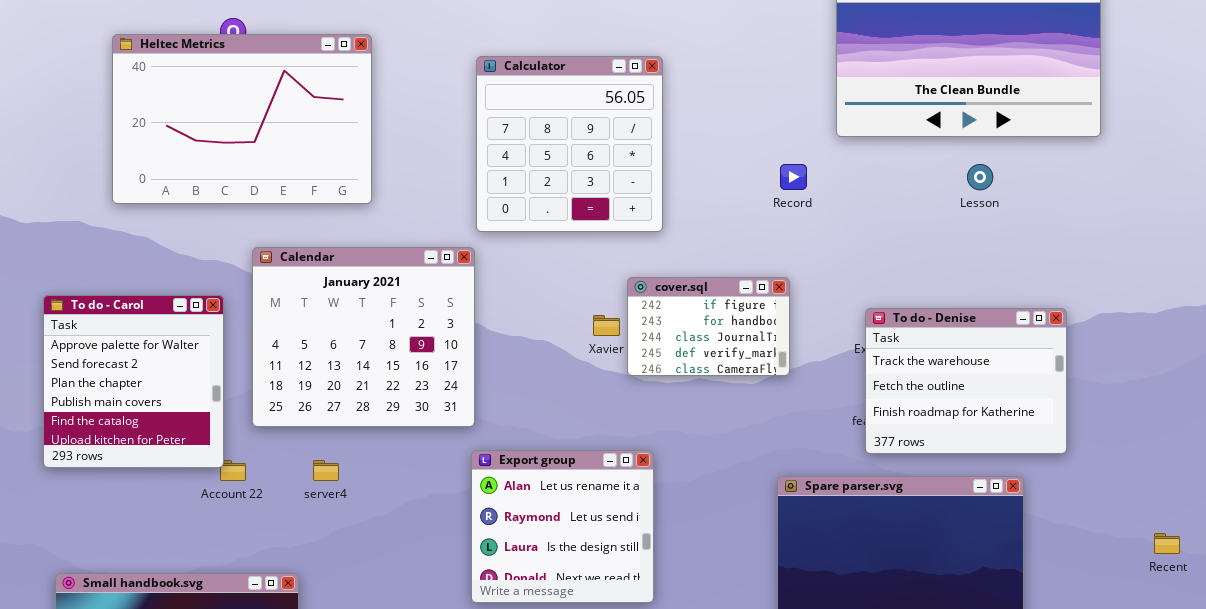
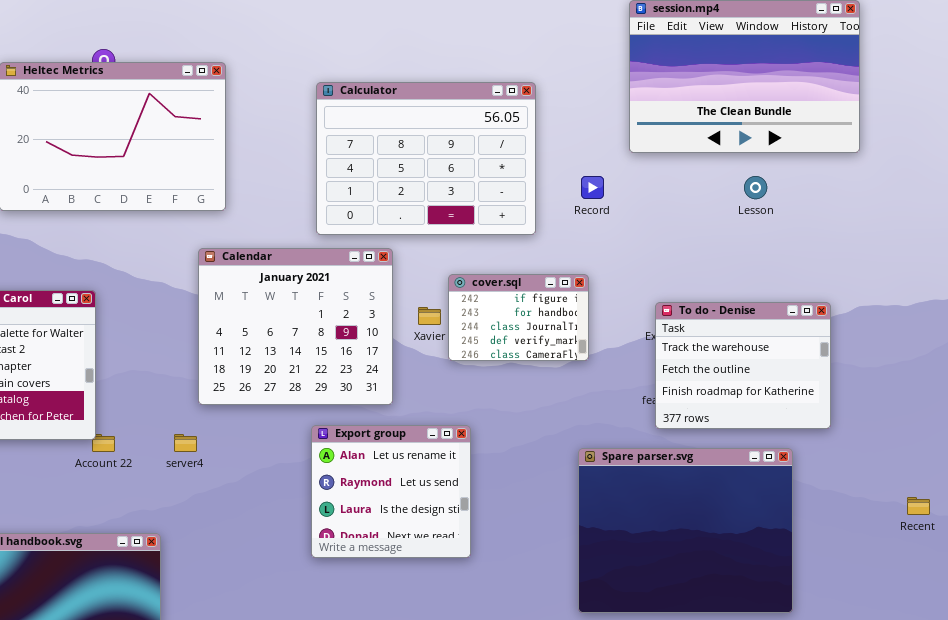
Calculator: [476,56,663,232] -> [316,82,536,235], resized
Calendar: [252,247,475,427] -> [198,248,393,405], moved

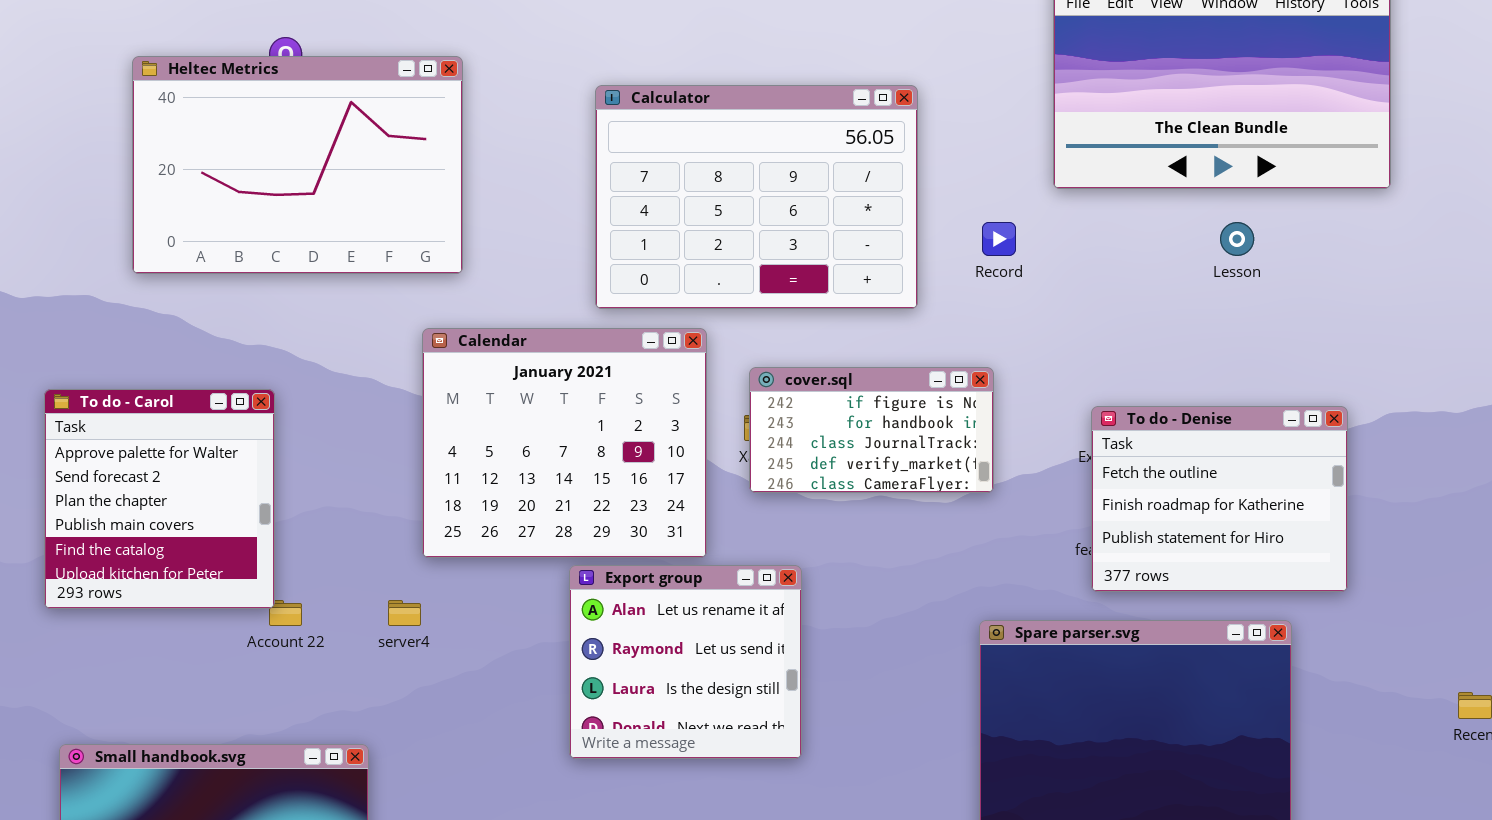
cover.sql: [448,274,589,361] -> [749,367,994,493], resized
To do - Denise: [655,302,831,429] -> [1091,406,1348,592], scrolled down 1 row
Export group: [311,425,471,558] -> [569,565,802,759], moved

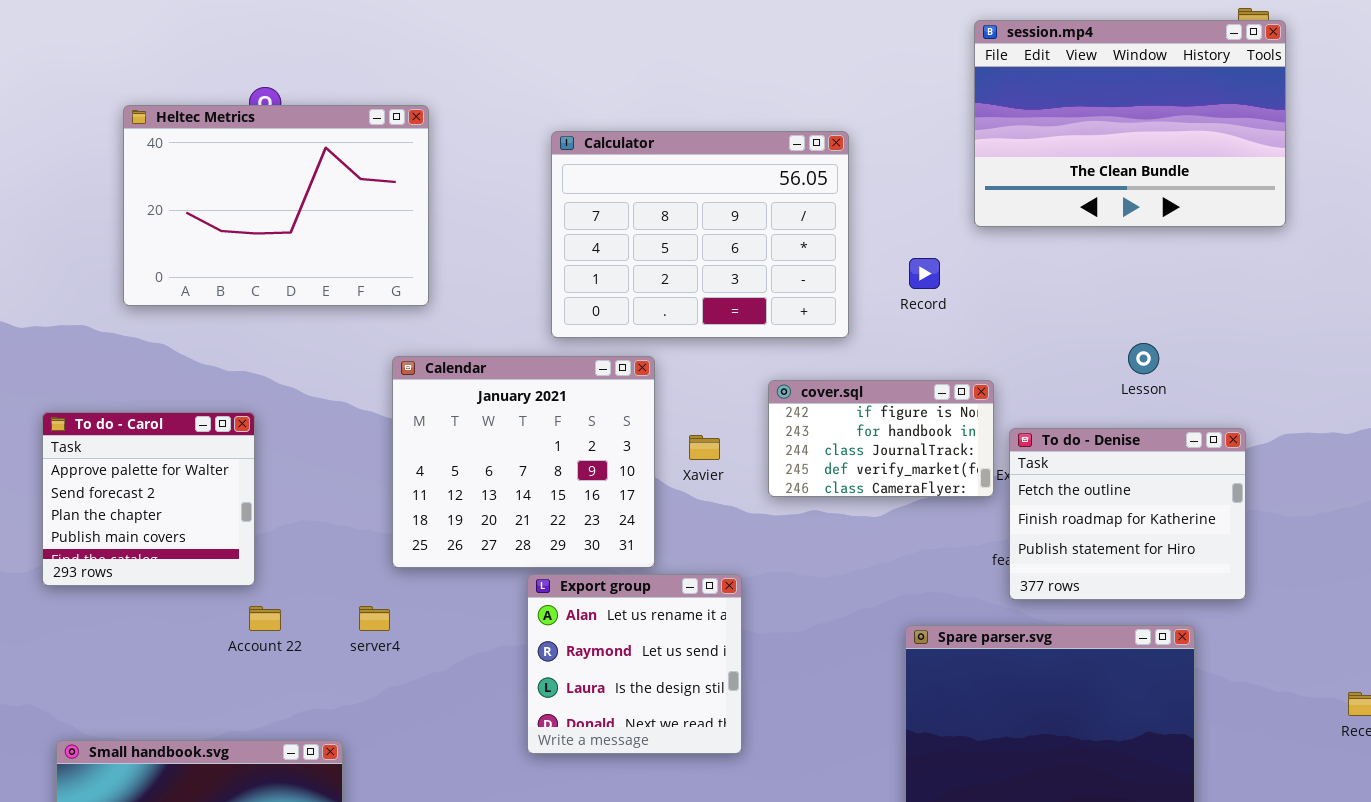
Lesson: [1220,222,1254,256] -> [1128,343,1159,374], moved
cover.sql: [749,367,994,493] -> [768,380,994,497], moved
To do - Carol: [44,389,275,609] -> [42,412,255,586], resized

